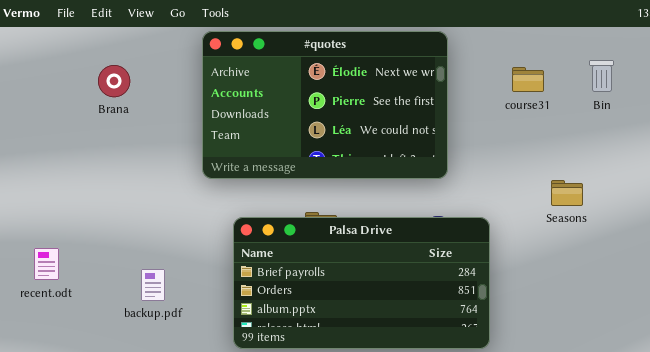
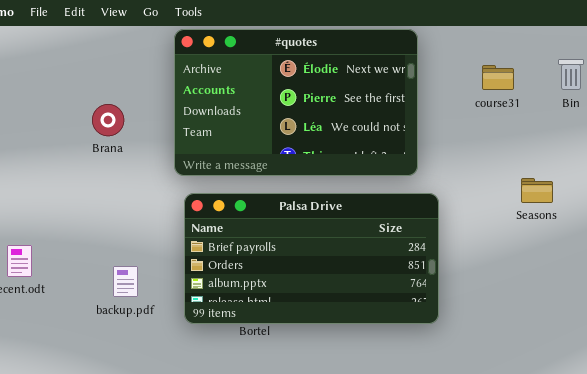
Brana: [98,65,130,97] -> [92,104,124,136], moved
Palsa Drive: [233,217,490,349] -> [184,193,439,324], moved

